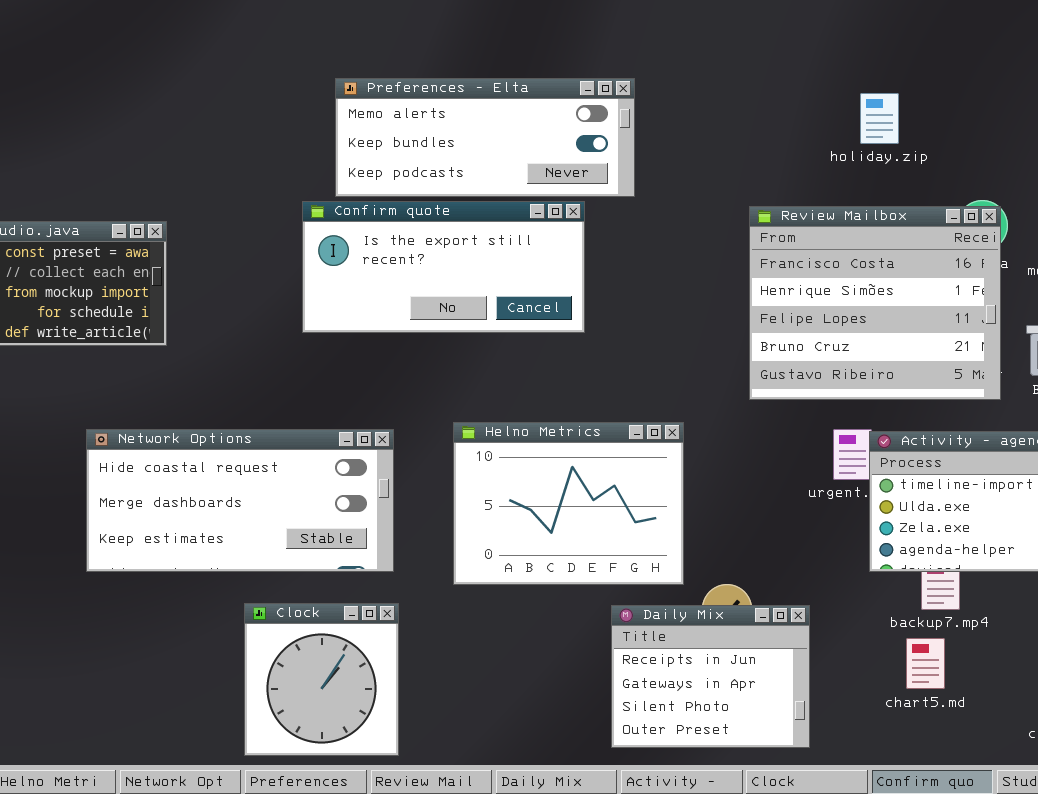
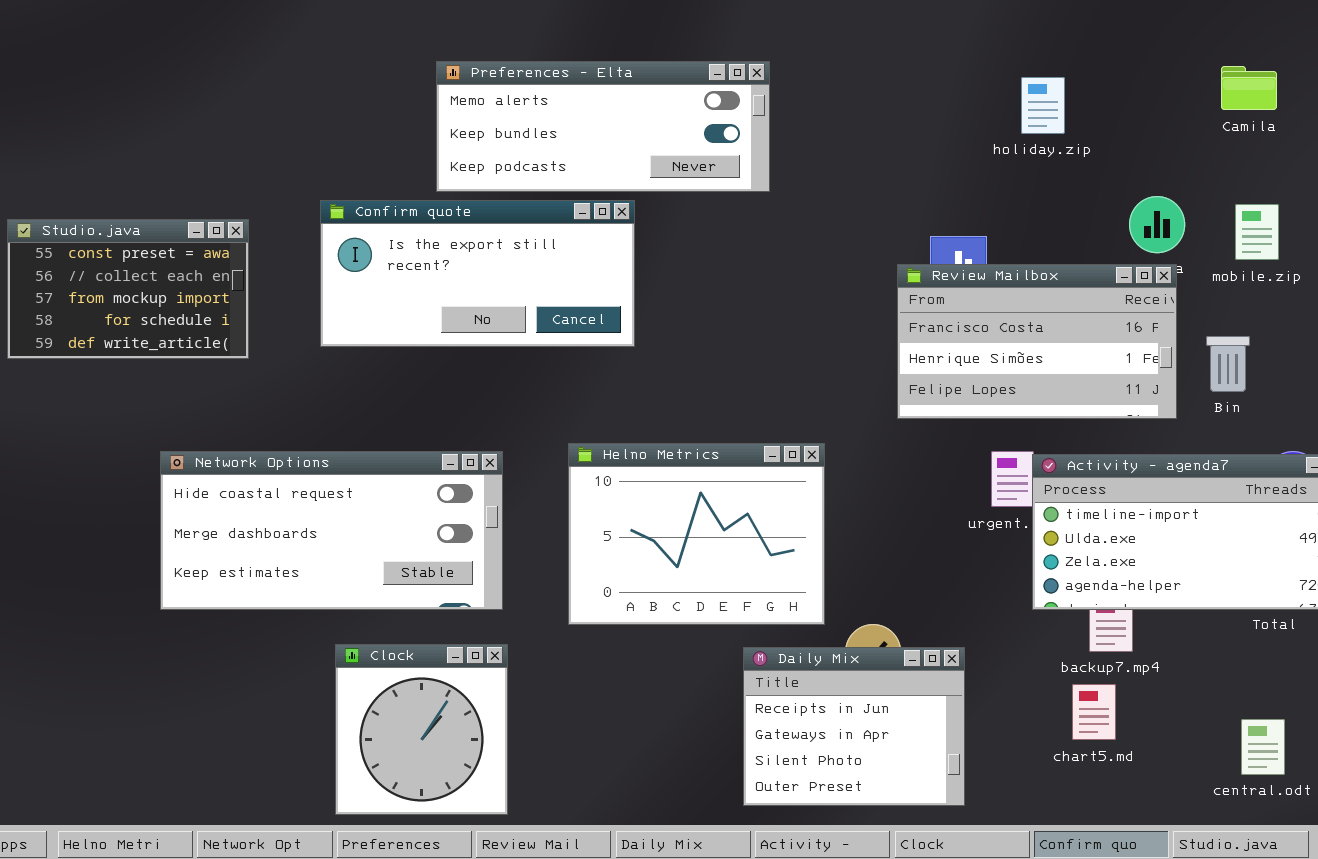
Confirm quote: [302,201,585,333] -> [320,200,635,347], moved
Review Mailbox: [749,206,1001,400] -> [897,264,1177,419], resized

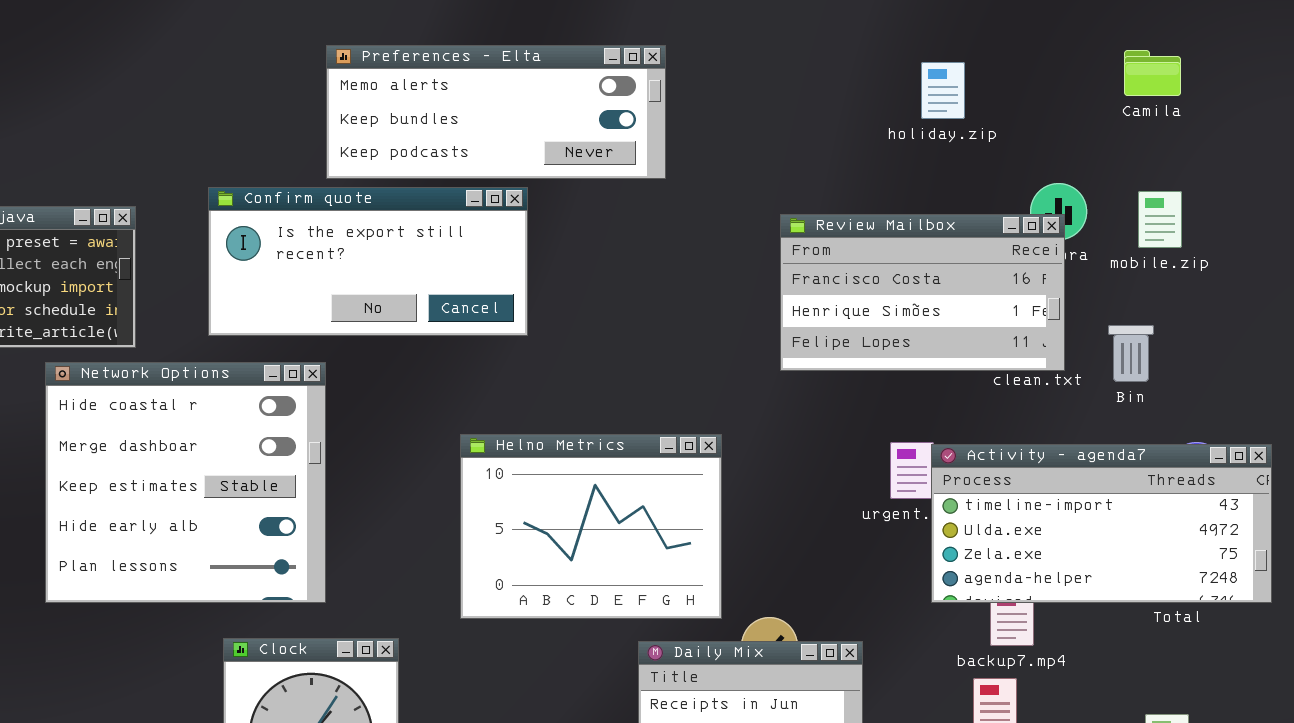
Review Mailbox: [897,264,1177,419] -> [780,214,1065,371], moved
Network Options: [160,451,503,610] -> [45,362,326,603], resized

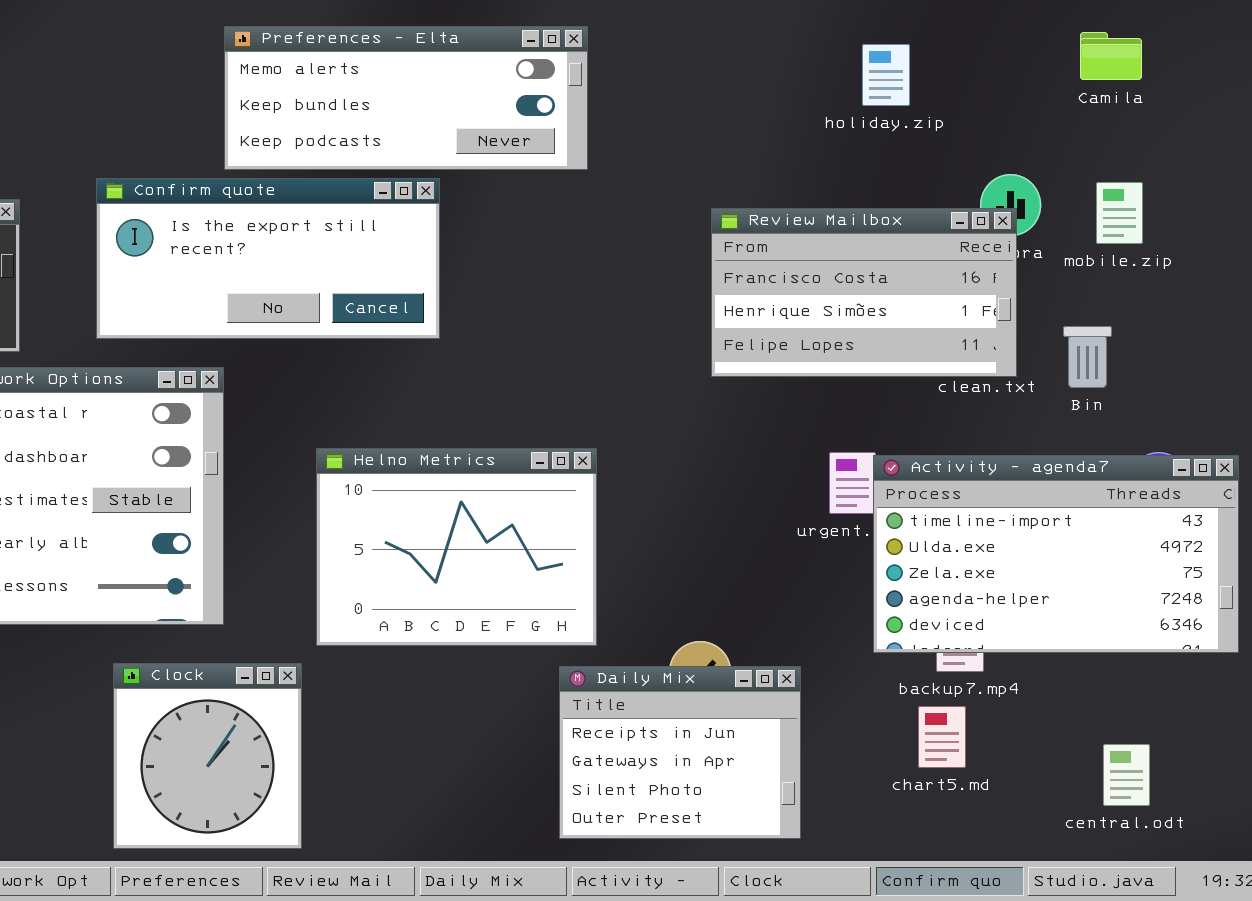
Helno Metrics: [460,434,722,619] -> [316,448,597,646], moved
Activity - agenda7: [931,444,1272,603] -> [873,455,1239,653], resized

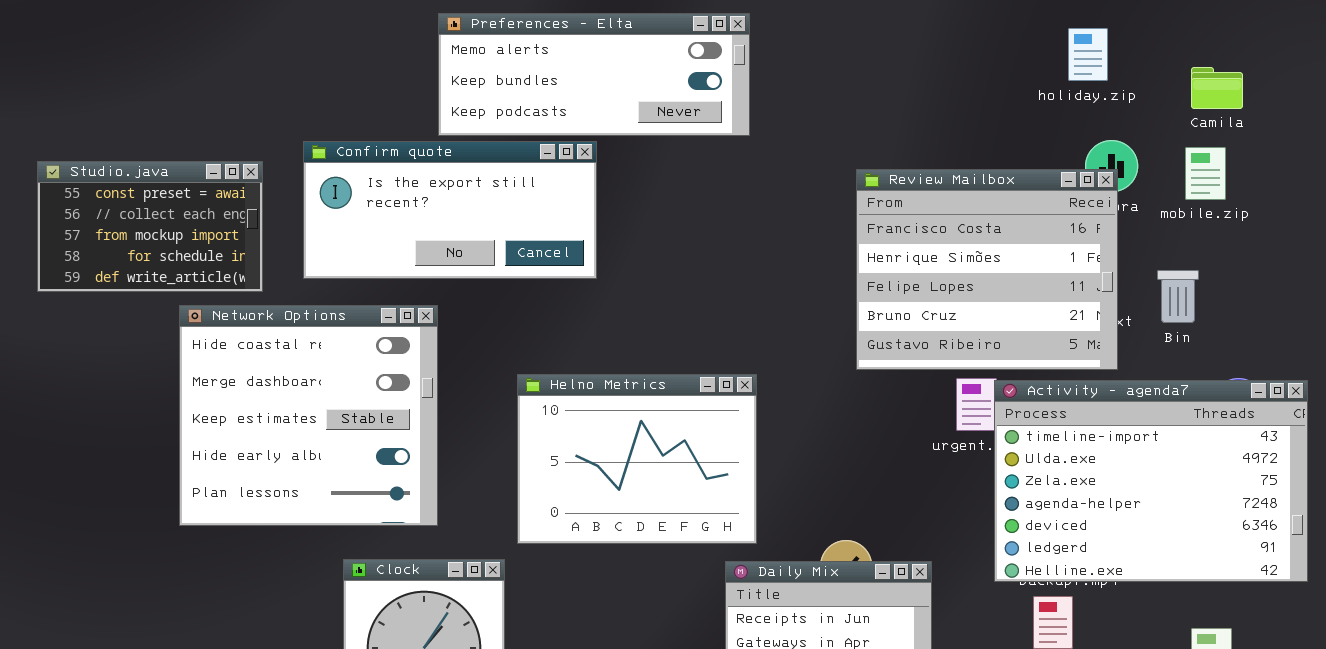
Camila: [1080,32,1142,80] -> [1191,67,1243,109], moved
holiday.zip: [862,44,910,106] -> [1068,28,1108,81], moved
Confirm quote: [96,178,440,339] -> [303,141,597,279], moved
Review Mailbox: [711,208,1017,377] -> [856,169,1118,370], resized
Activity - agenda7: [873,455,1239,653] -> [994,380,1308,582], resized

